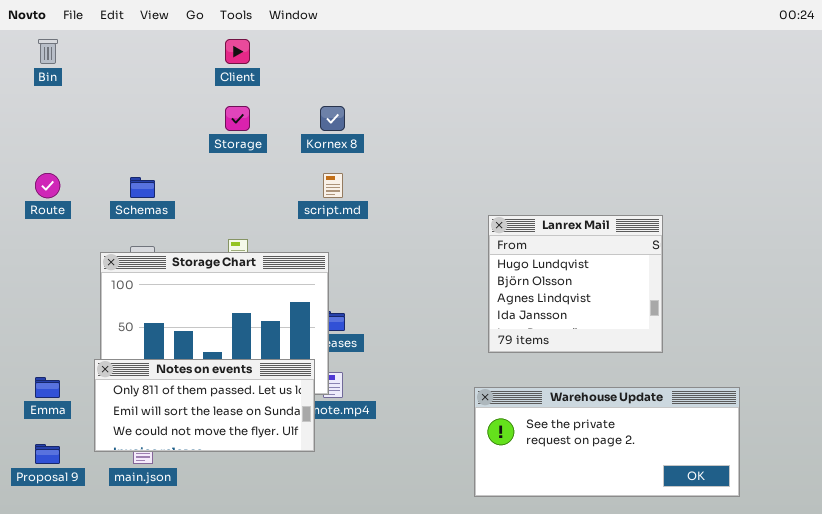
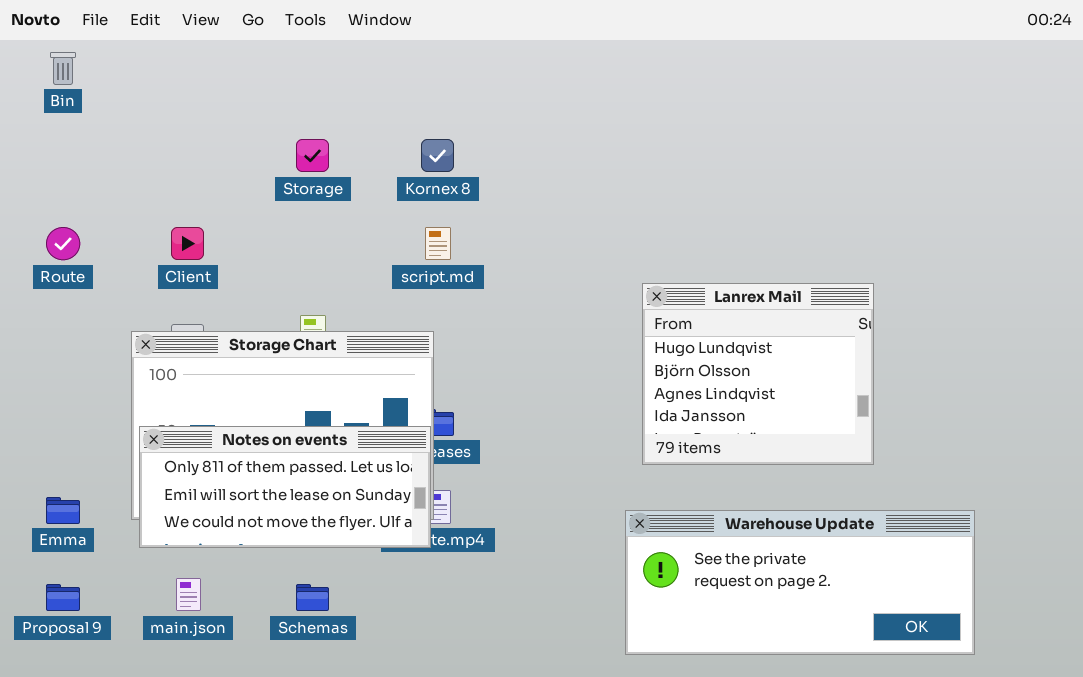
Client: [225,39,250,64] -> [171,227,204,260], moved
Schemas: [130,177,155,198] -> [296,584,329,611], moved
Notes on events: [94,359,315,452] -> [139,426,431,548], moved

